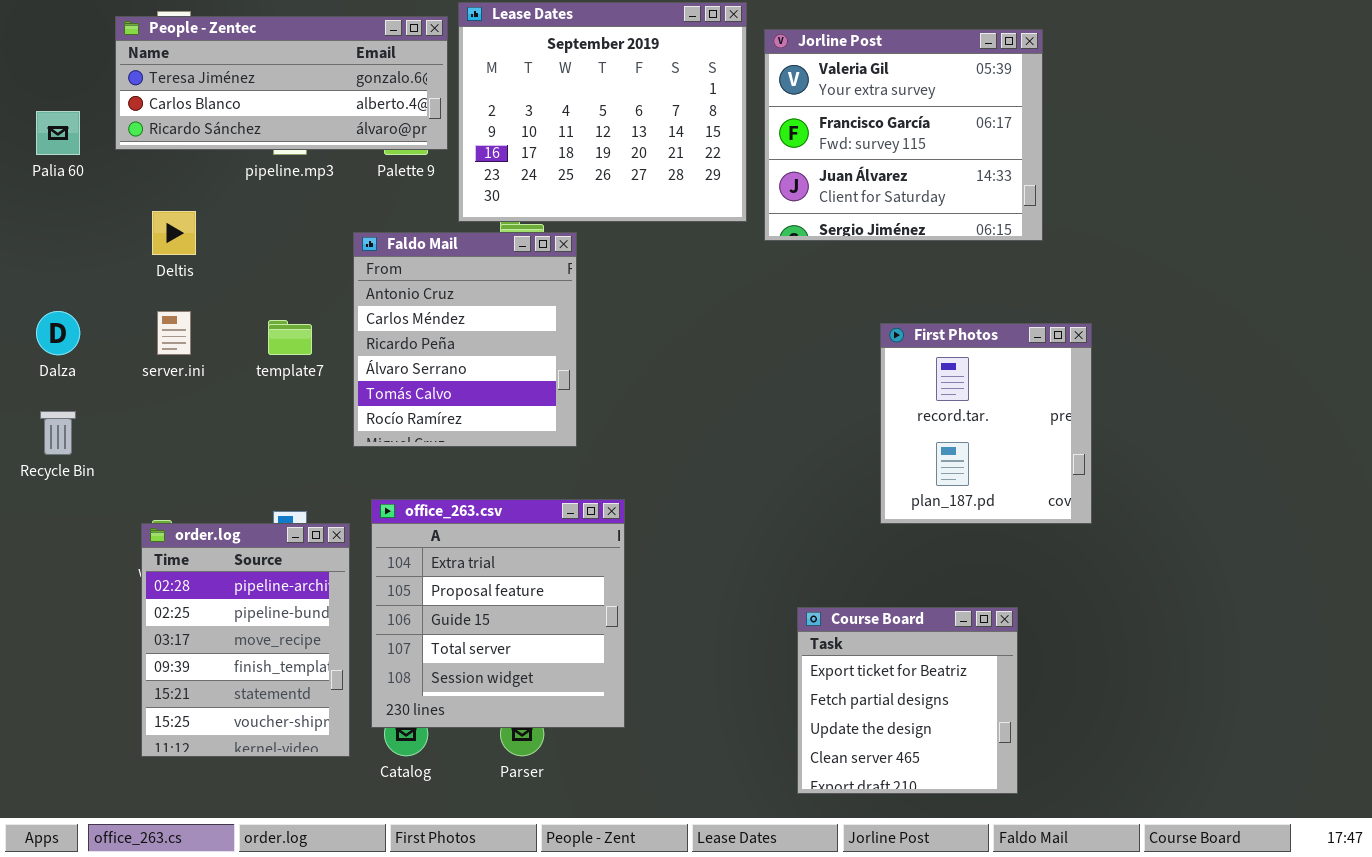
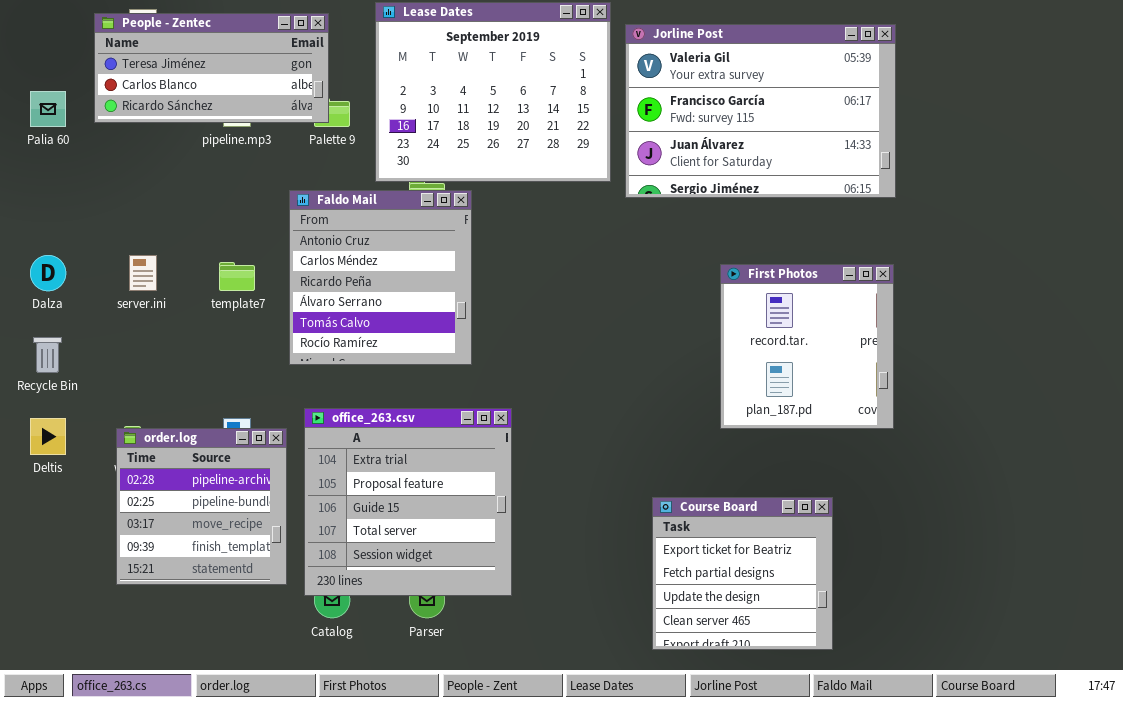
People - Zentec: [115,16,448,150] -> [94,13,329,123], resized
Jorline Post: [764,29,1043,241] -> [625,24,896,198], resized
Deltis: [152,211,196,255] -> [30,418,66,455], moved
order.log: [141,523,350,757] -> [116,428,287,585], resized

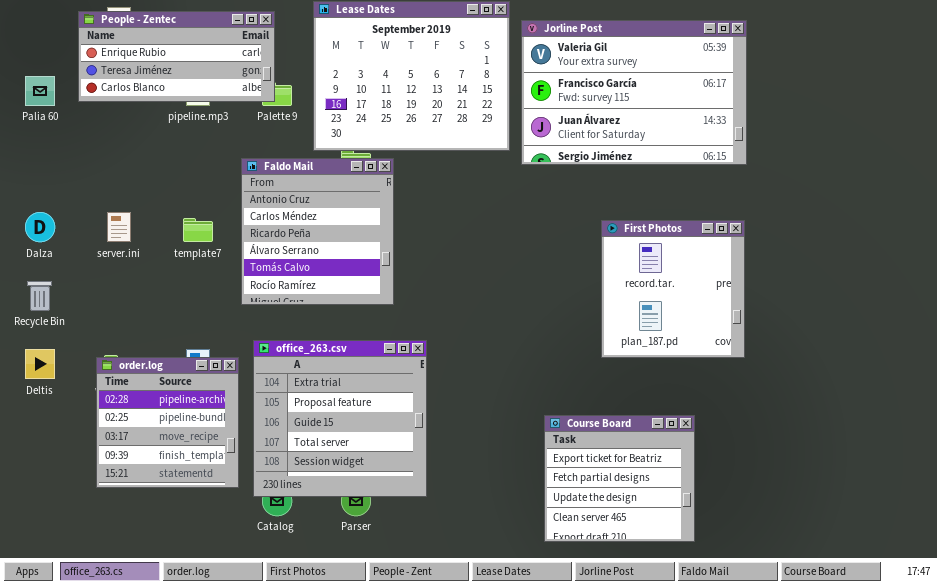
People - Zentec: [94,13,329,123] -> [78,11,275,102], scrolled up 1 row

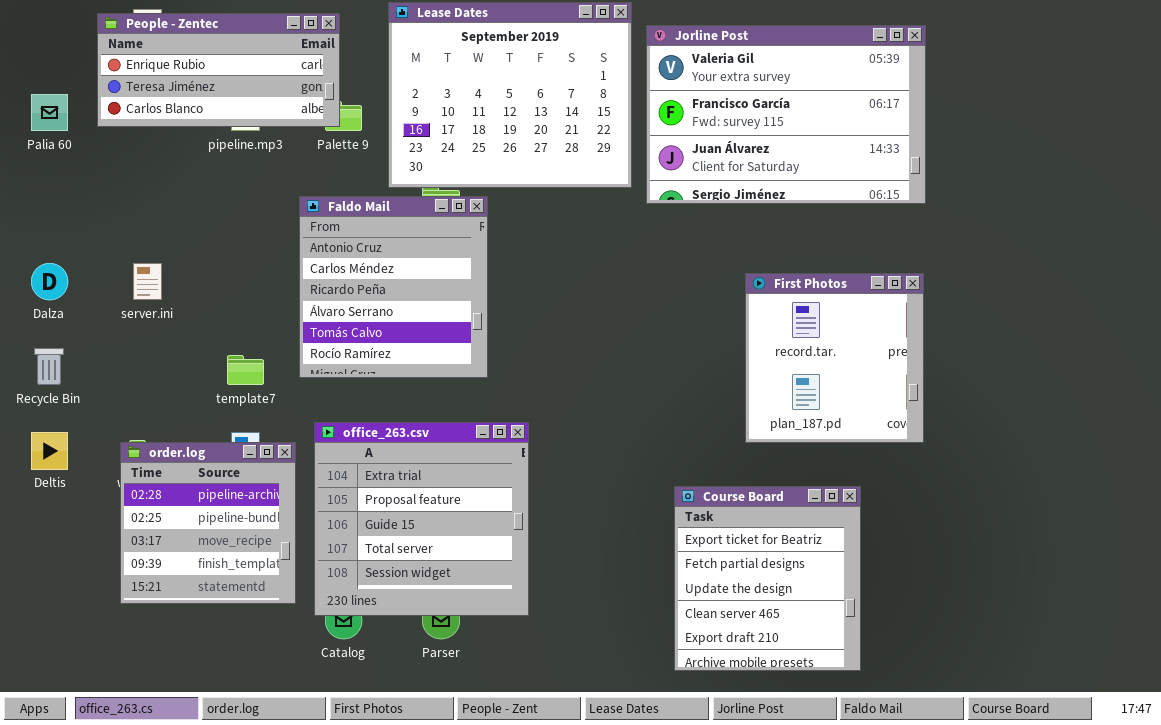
template7: [183,218,213,242] -> [227,355,264,385], moved
Course Board: [544,415,695,542] -> [674,486,861,671], resized

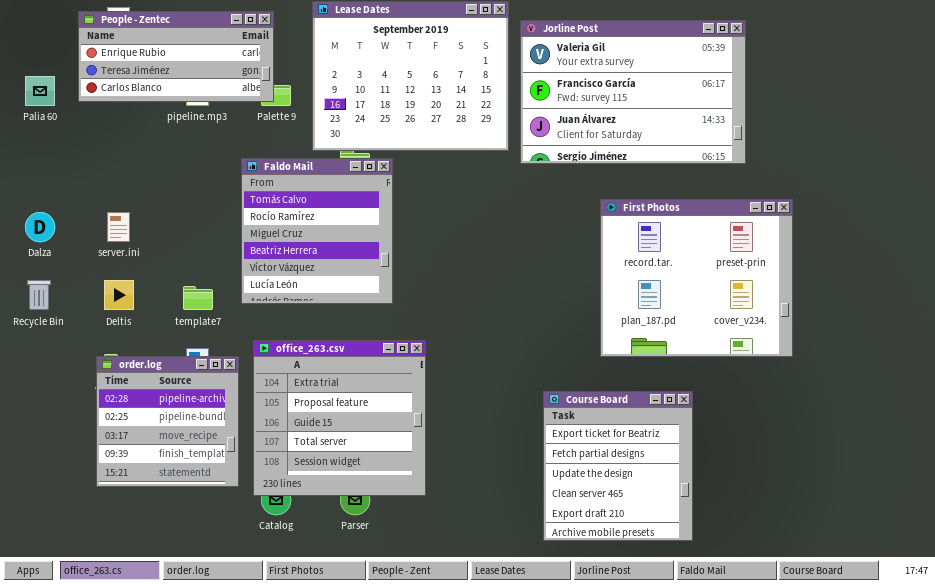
Faldo Mail: [299,196,488,378] -> [241,158,393,304], scrolled down 4 rows
First Photos: [745,273,924,443] -> [600,199,793,357], resized
Deltis: [31,432,68,470] -> [104,280,134,310], moved

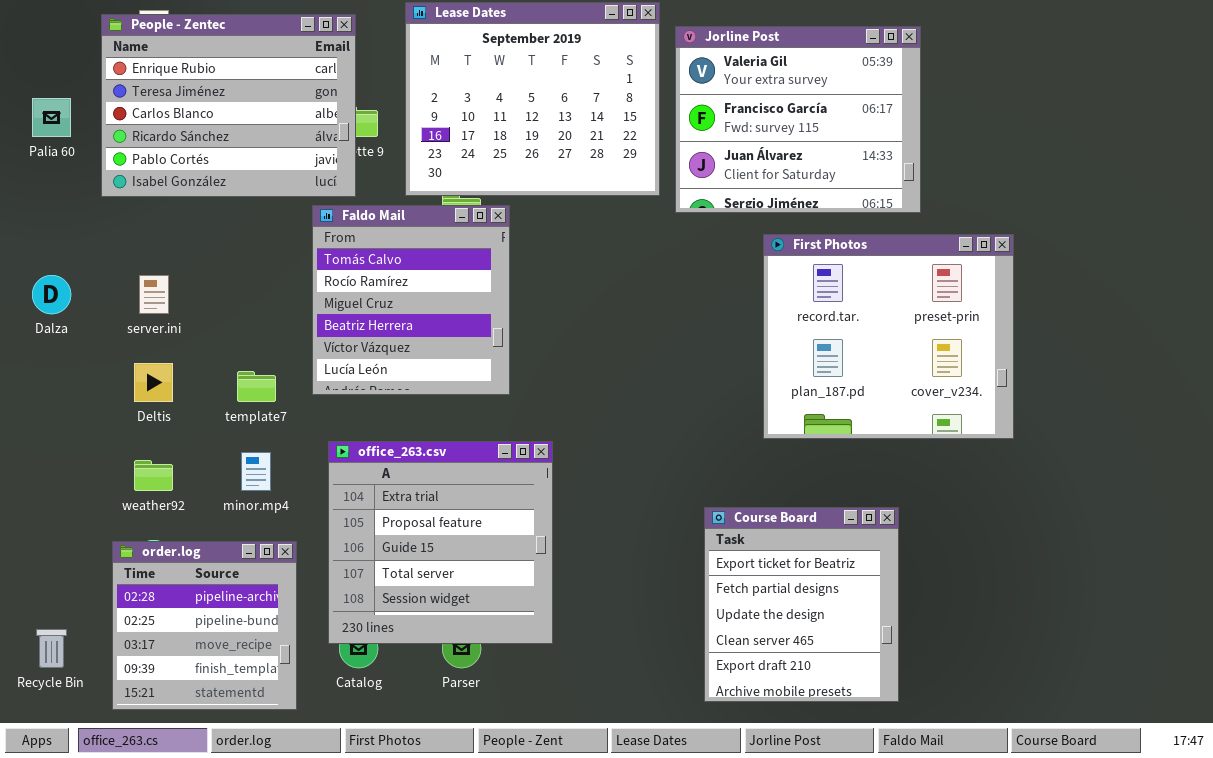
People - Zentec: [78,11,274,102] -> [101,14,356,197], resized
Jorline Post: [520,20,746,164] -> [675,26,921,213], resized
First Photos: [600,199,793,357] -> [763,234,1014,439], moved
Recycle Bin: [27,280,51,310] -> [36,629,67,668], moved
order.log: [96,356,239,487] -> [112,541,297,710], moved

